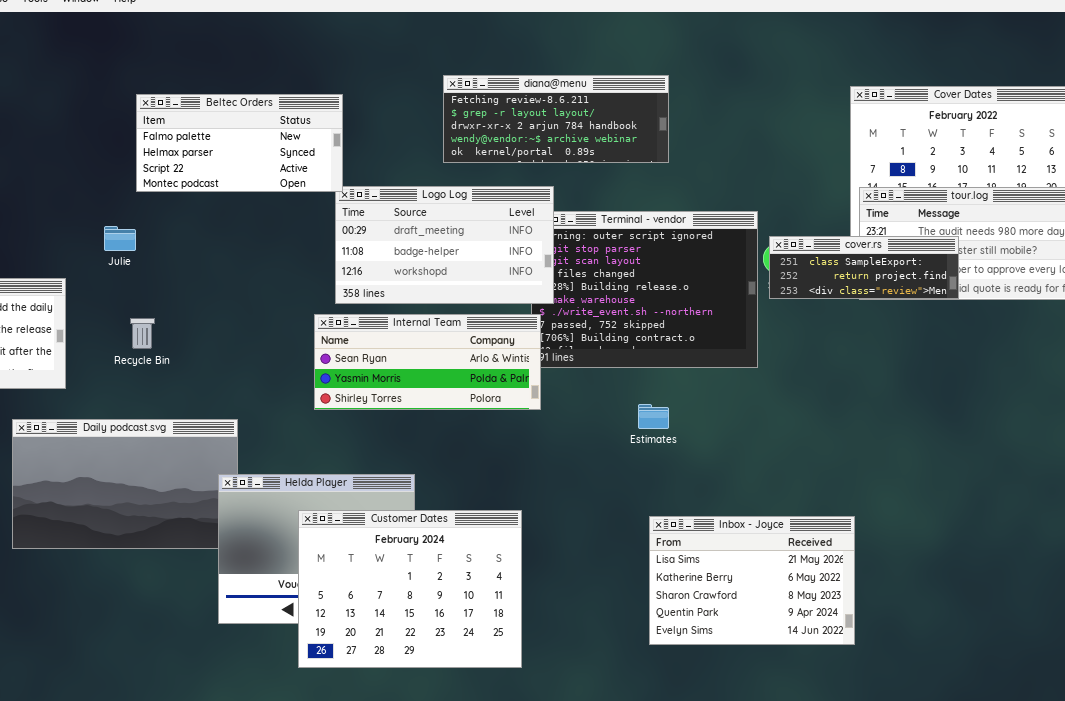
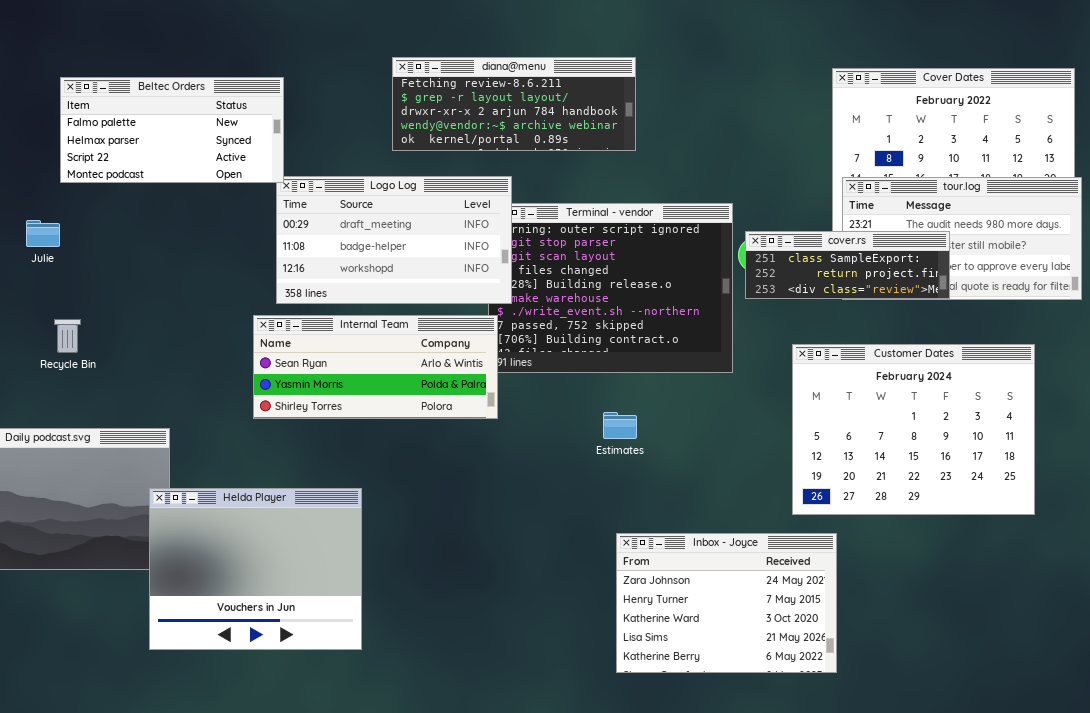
Customer Dates: [298,510,522,668] -> [792,344,1035,515], moved
Inbox - Joyce: [649,516,855,645] -> [616,533,837,673], scrolled up 3 rows

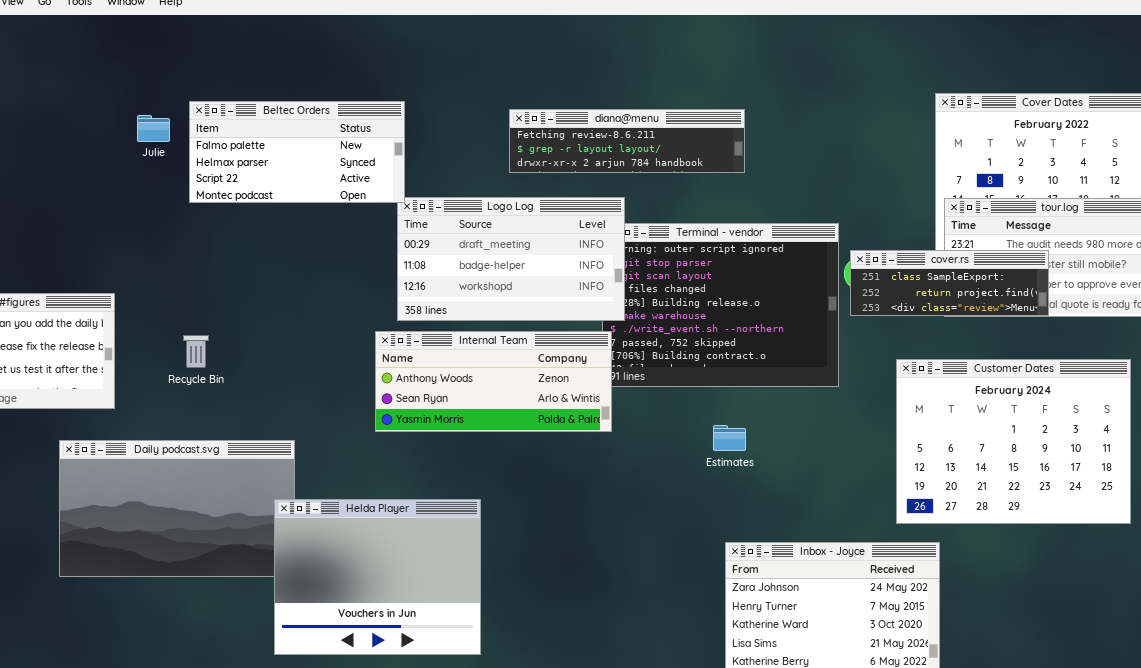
diana@menu: [392,57,636,151] -> [509,109,745,173], resized
Julie: [26,220,60,247] -> [137,115,170,142], moved
Internal Team: [253,315,498,419] -> [375,331,612,432], scrolled up 1 row

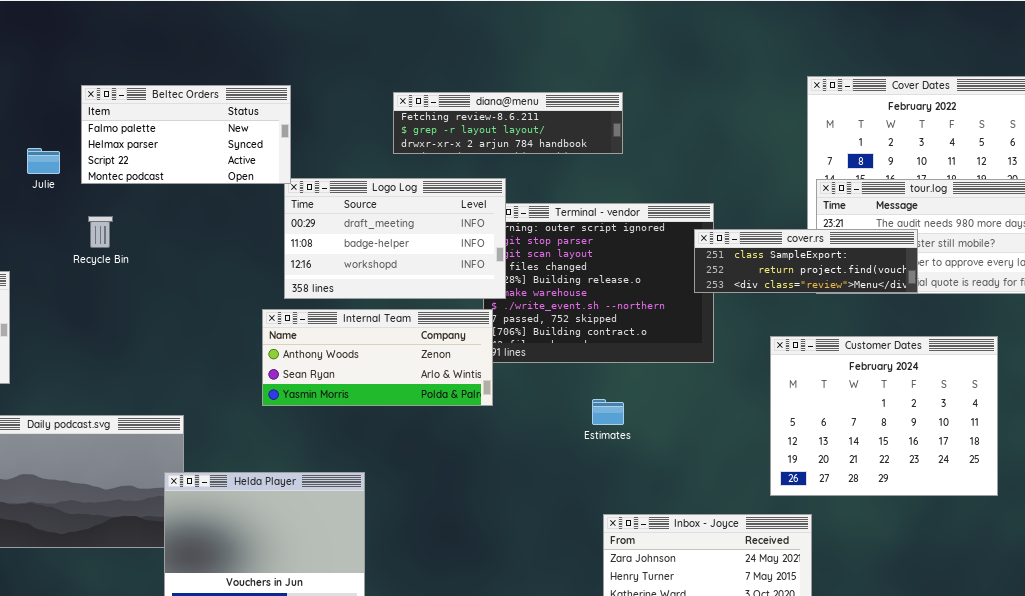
Julie: [137,115,170,142] -> [27,148,60,174], moved
cover.rs: [850,250,1049,316] -> [694,229,918,293], resized
Recycle Bin: [183,335,209,368] -> [88,216,113,248], moved

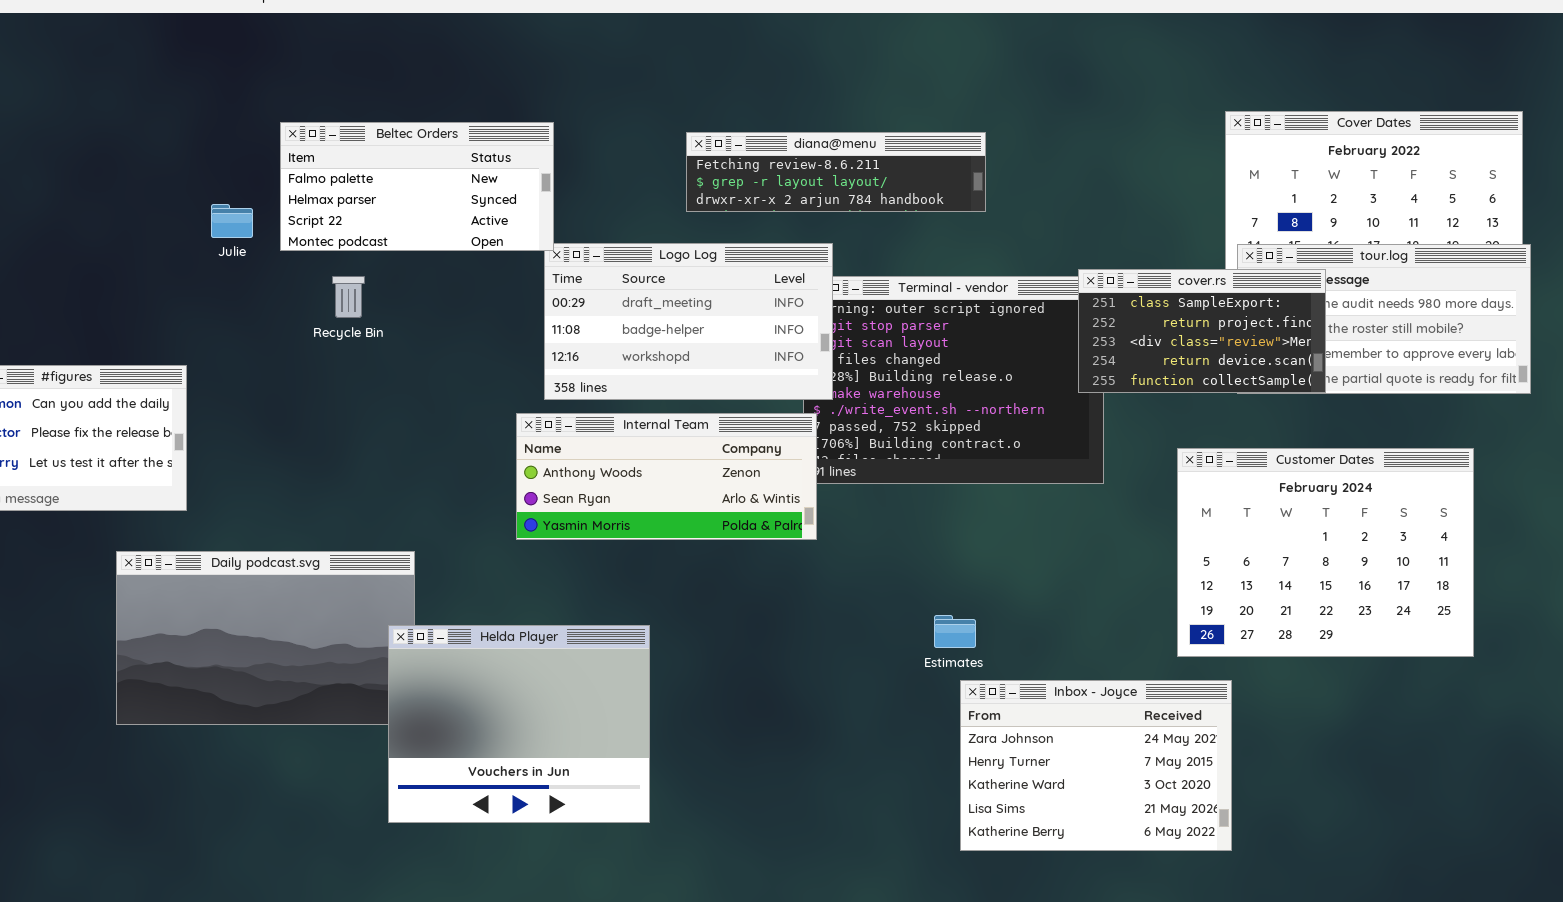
Recycle Bin: [88,216,113,248] -> [332,276,365,318], moved
cover.rs: [694,229,918,293] -> [1078,269,1326,393], resized
Estimates: [592,399,624,425] -> [934,615,976,648], moved

